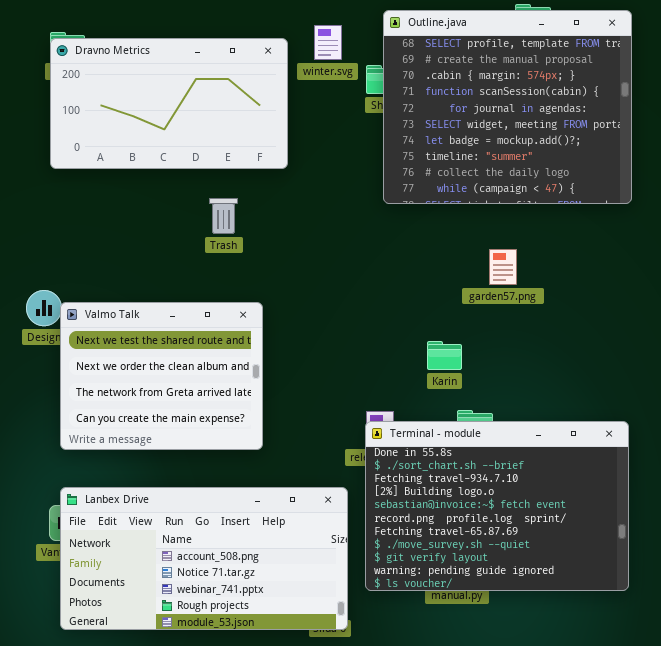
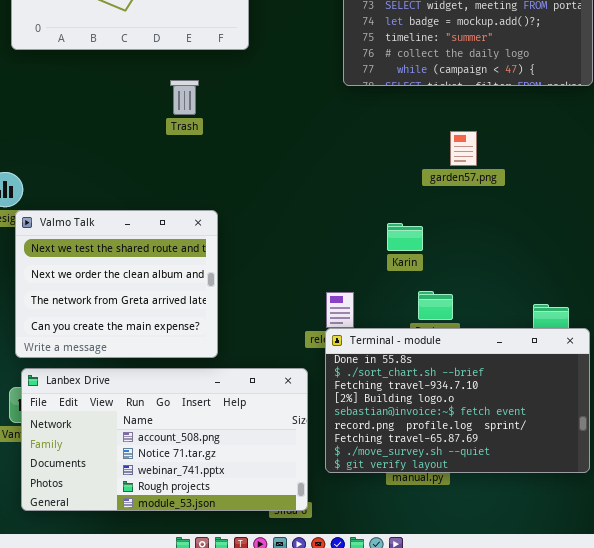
Valmo Talk: [60,302,263,450] -> [15,210,218,358], moved
Terminal - module: [365,421,629,591] -> [325,328,590,473], resized

